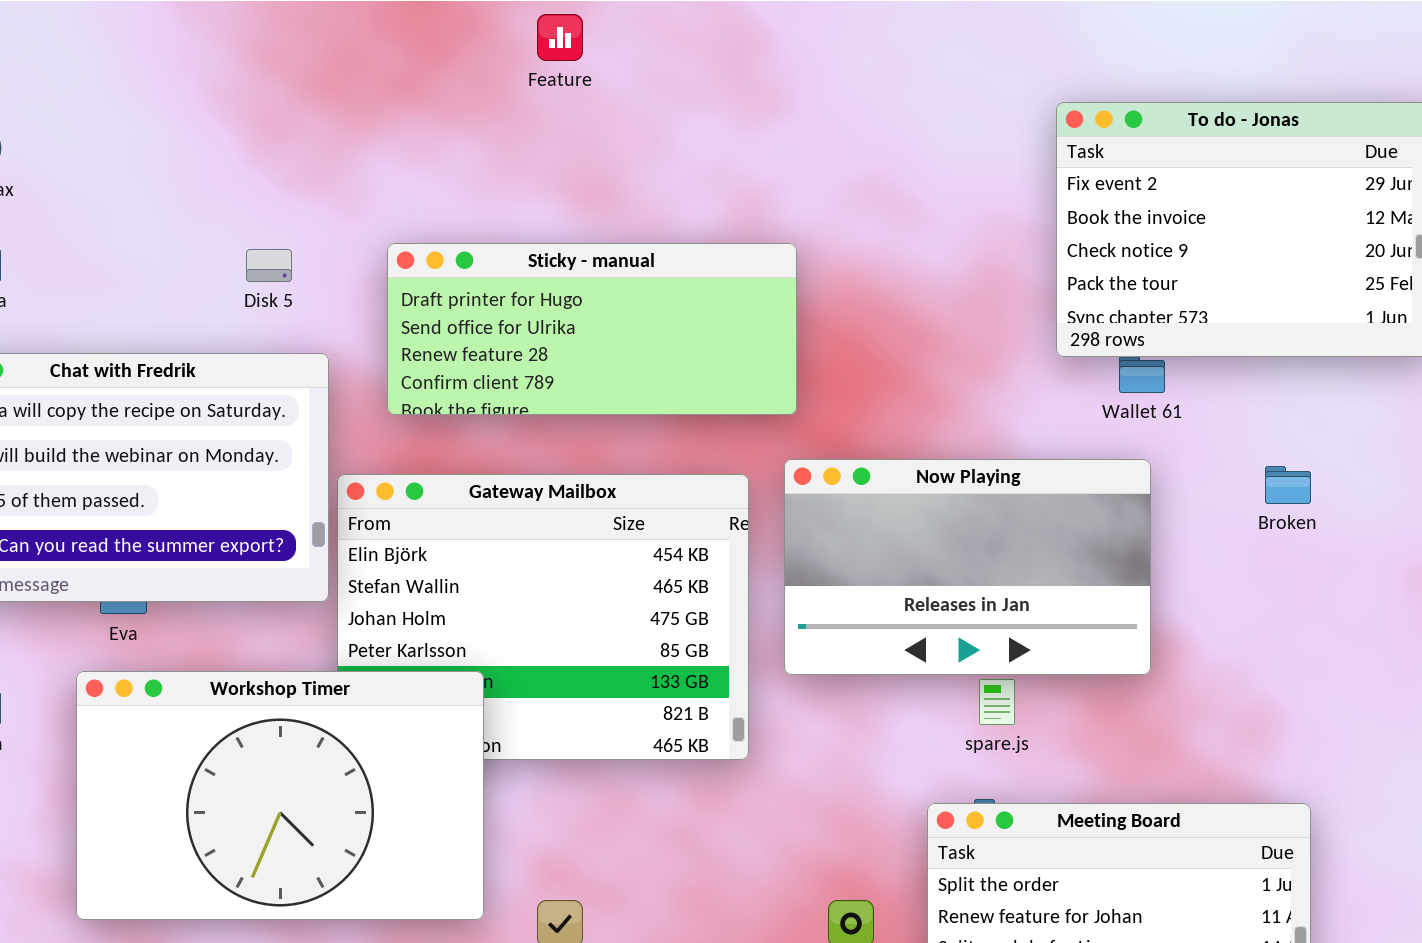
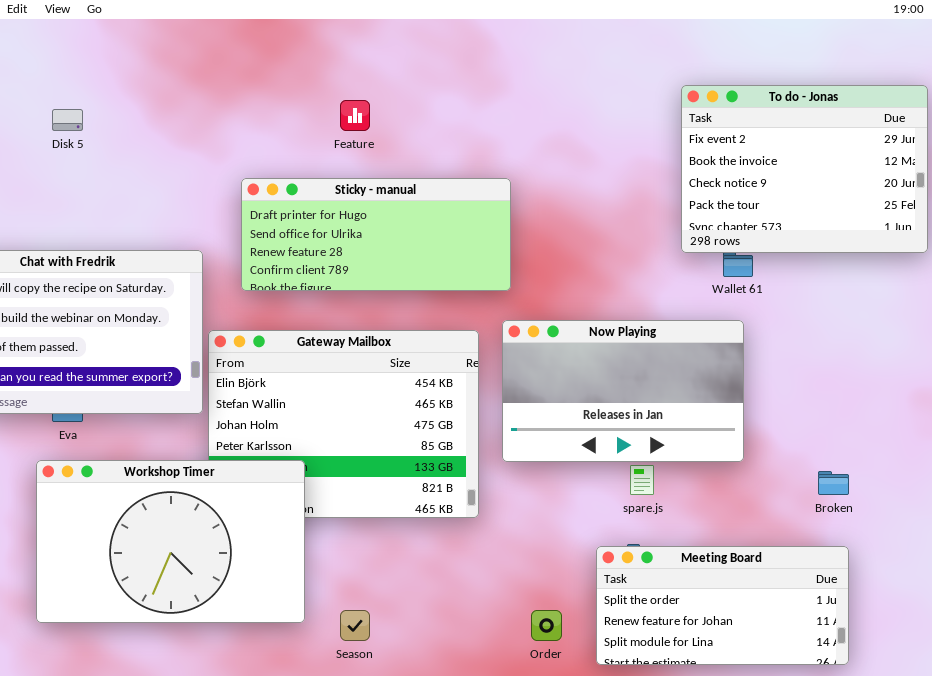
Feature: [537,14,583,61] -> [340,100,370,131], moved
Disk 5: [246,249,292,282] -> [52,109,83,131], moved
Broken: [1265,466,1311,504] -> [818,471,849,495], moved

